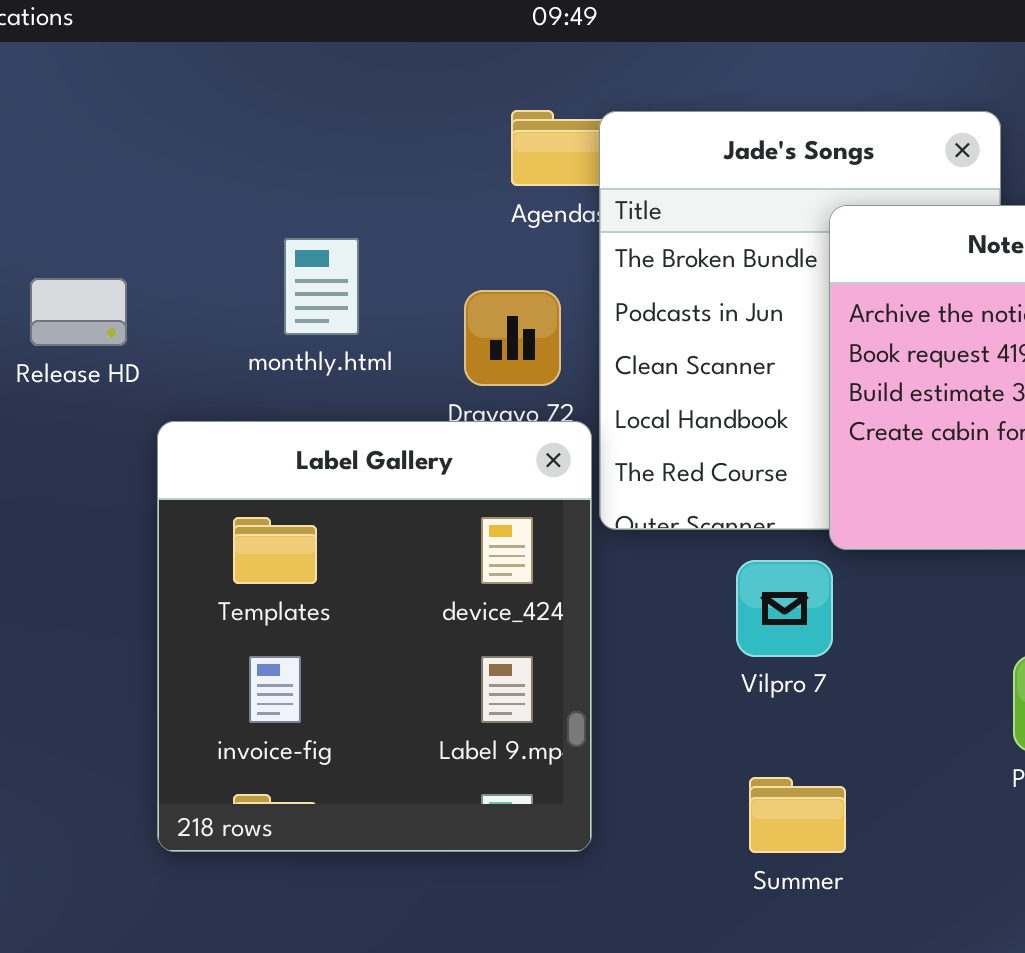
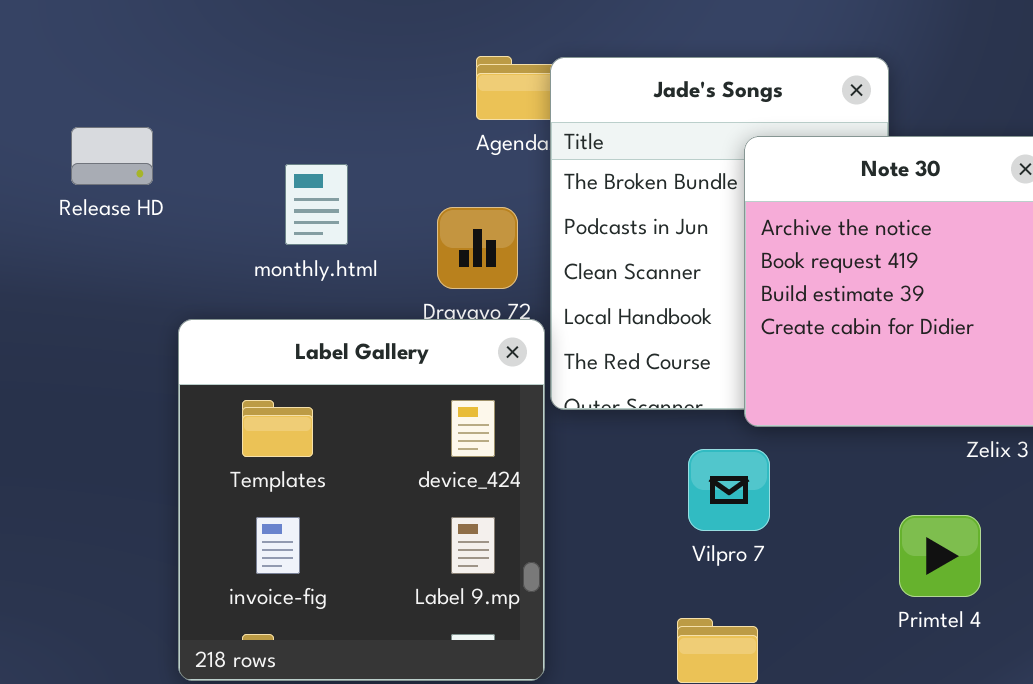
Release HD: [30,278,127,346] -> [71,127,153,185], moved
Vilpro 7: [736,560,833,657] -> [688,449,770,531], moved

